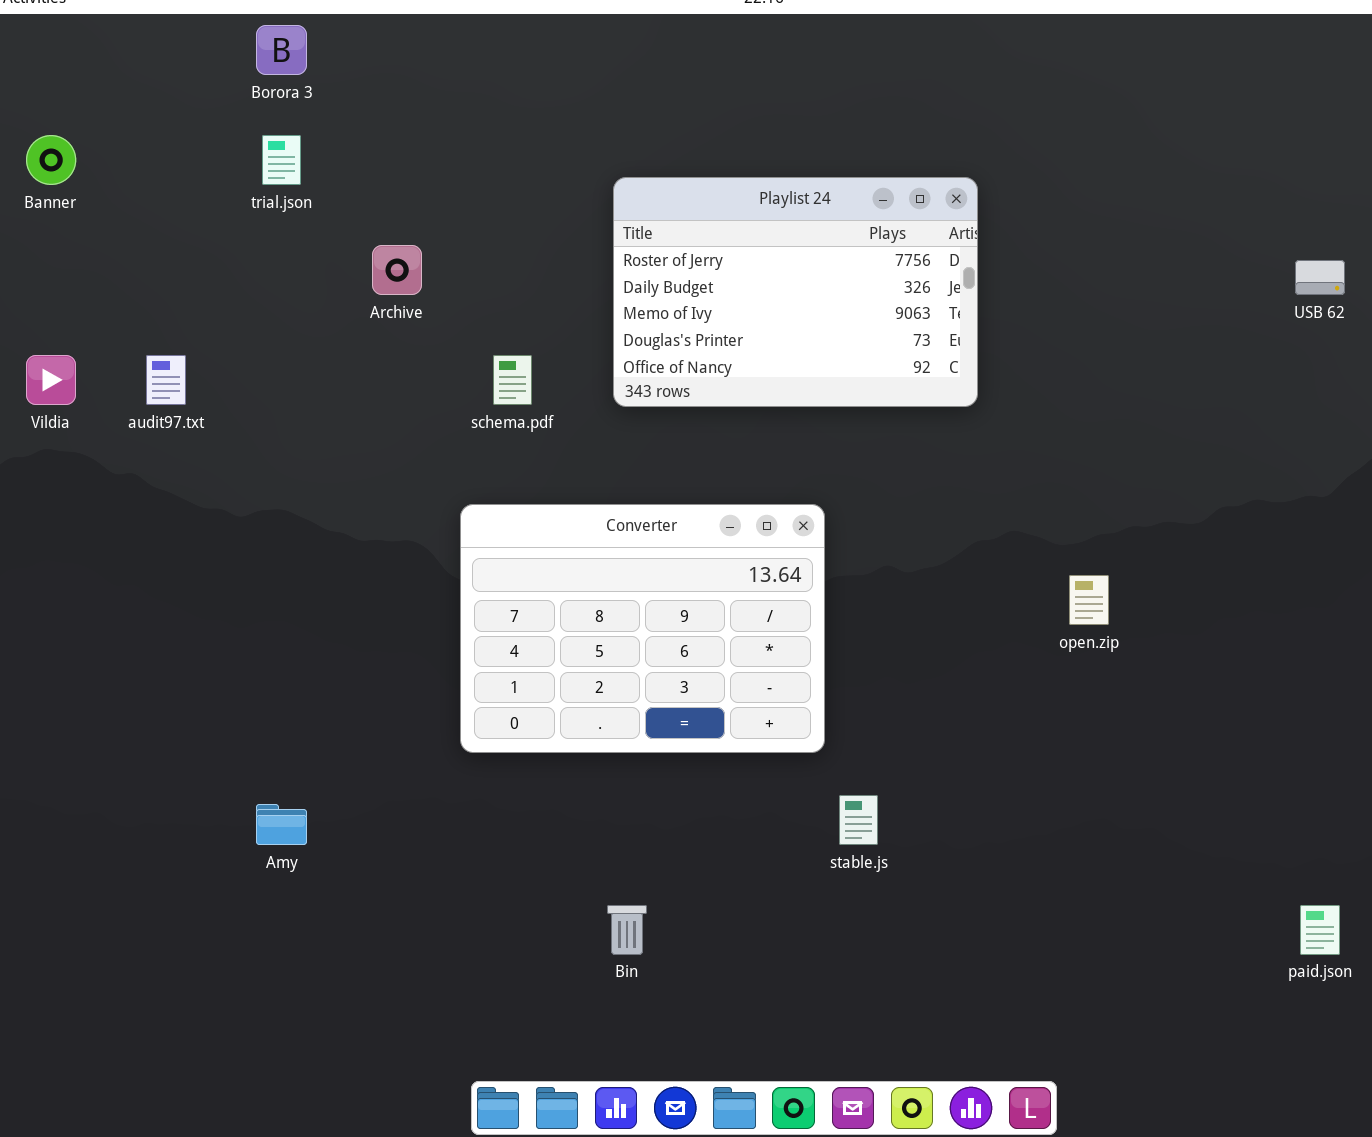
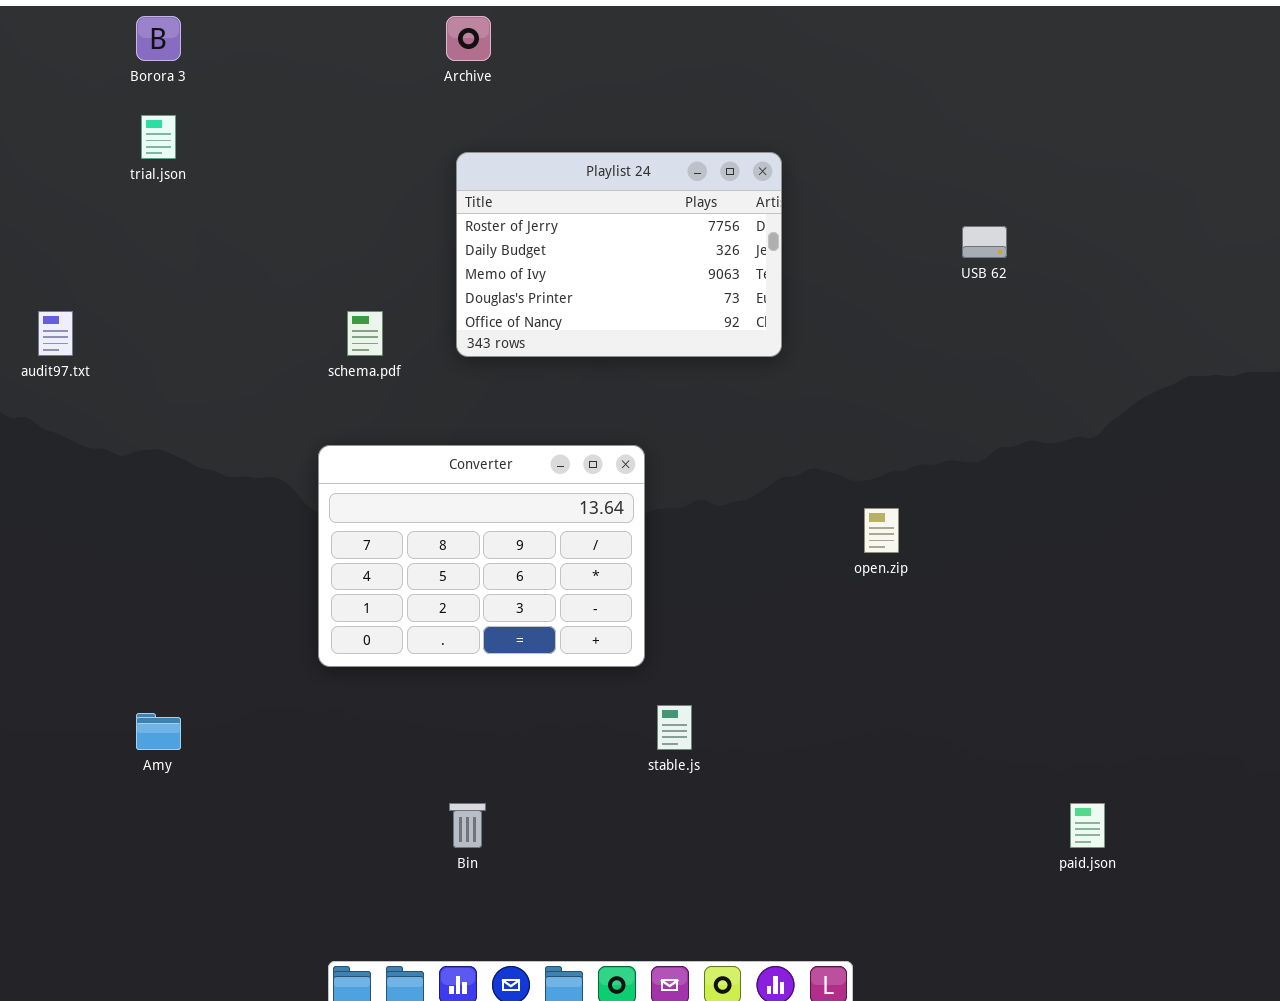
Archive: [372,245,422,295] -> [446,16,491,61], moved
USB 62: [1295,260,1345,295] -> [962,226,1007,258], moved

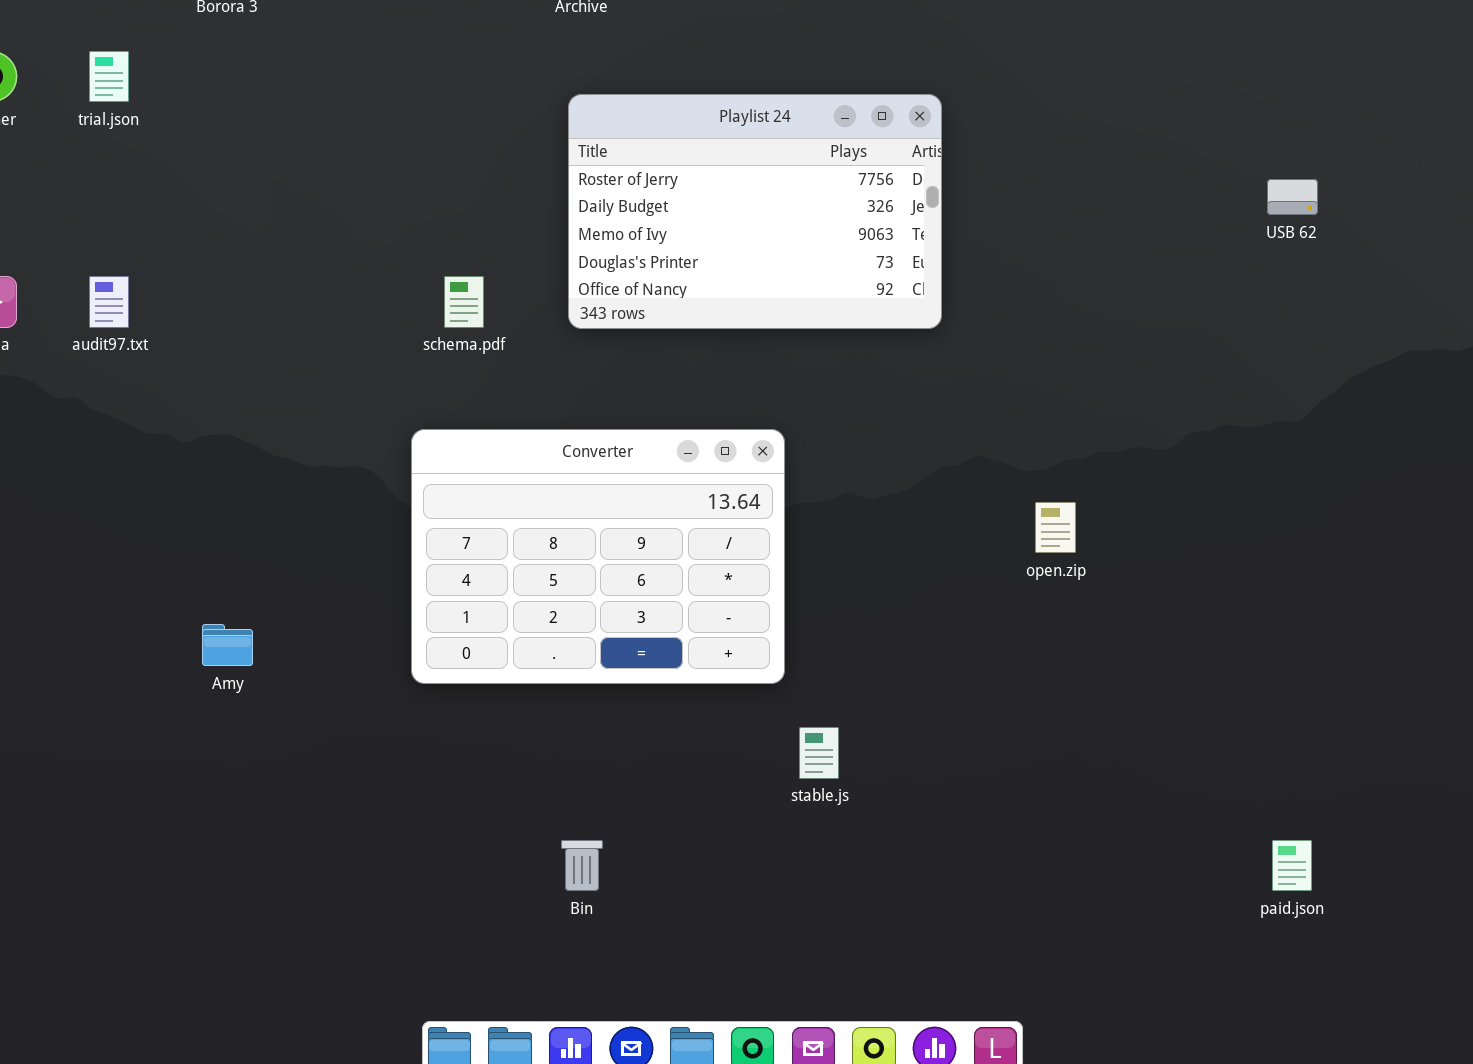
trial.json: [141,115,176,159] -> [89,51,129,102], moved
USB 62: [962,226,1007,258] -> [1267,179,1318,215], moved
Amy: [136,713,181,750] -> [202,624,253,666], moved

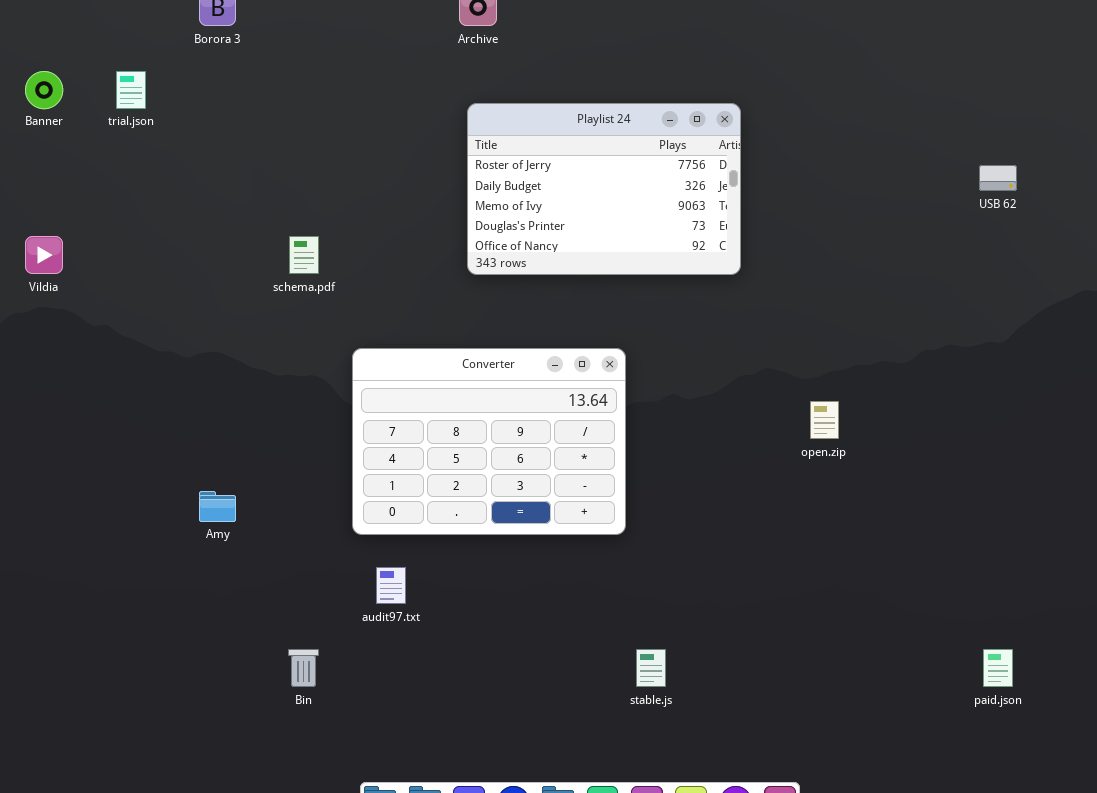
audit97.txt: [89,276,129,328] -> [376,567,406,604], moved
schema.pdf: [444,276,484,328] -> [289,236,319,274], moved
stable.js: [799,727,839,779] -> [636,649,666,687], moved
Bin: [561,840,603,891] -> [288,649,319,687], moved

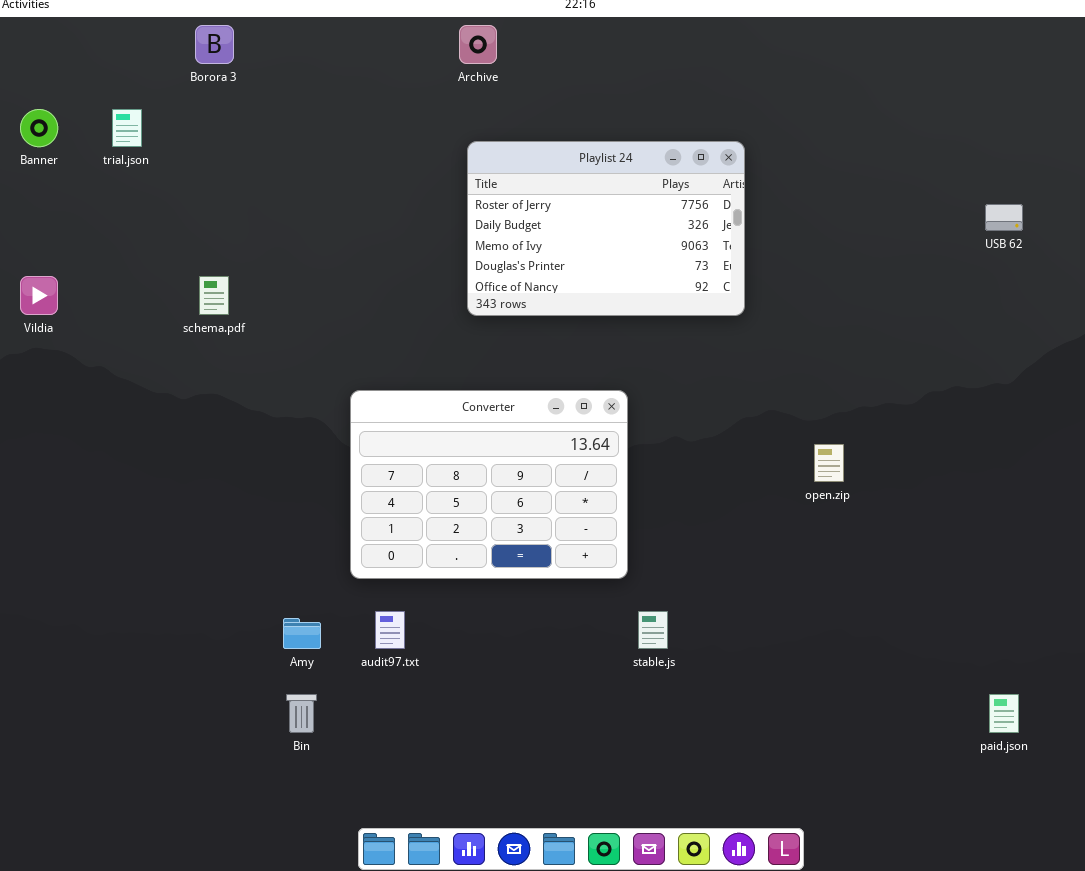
schema.pdf: [289,236,319,274] -> [199,276,229,315], moved
Amy: [199,491,236,522] -> [283,618,321,649], moved
stable.js: [636,649,666,687] -> [638,611,668,649], moved

